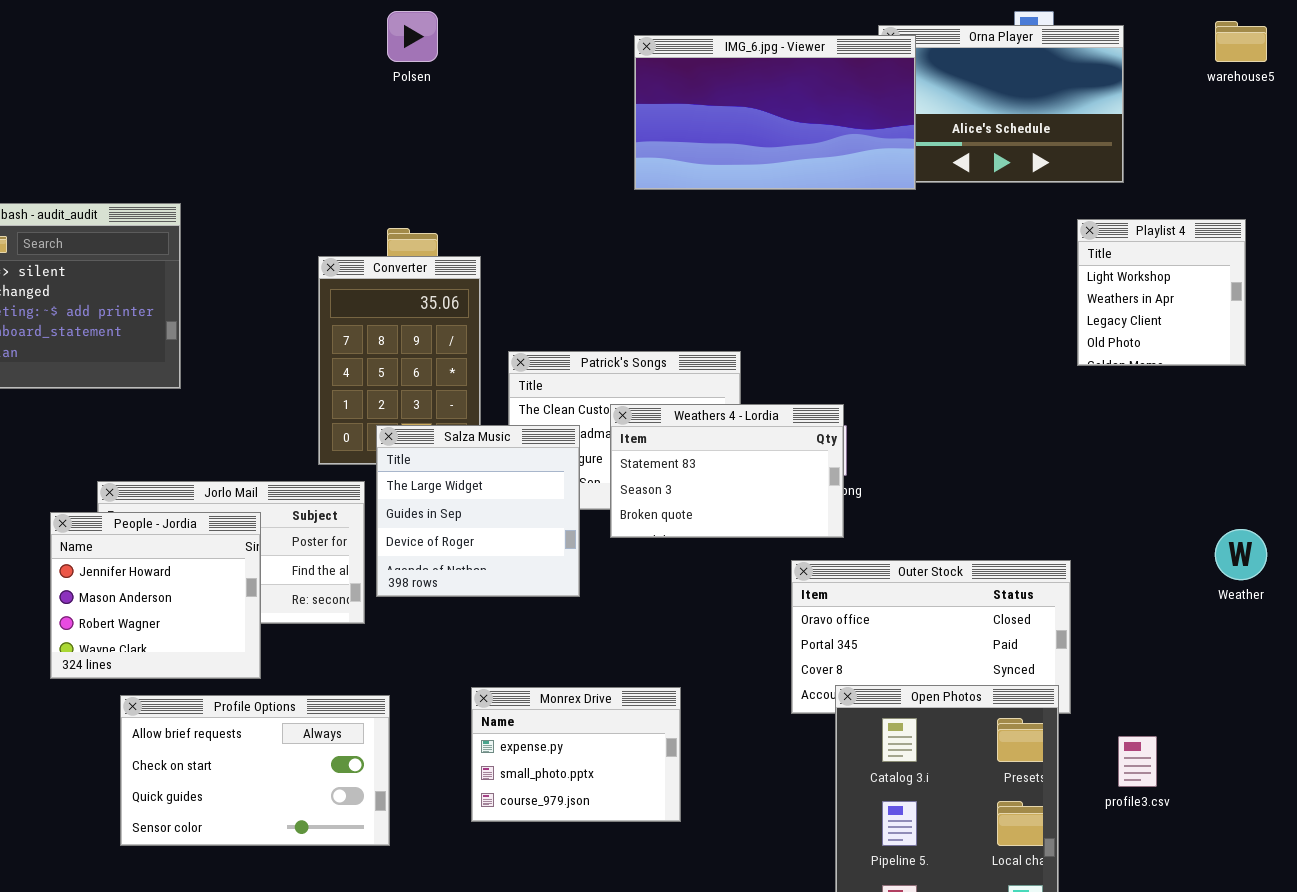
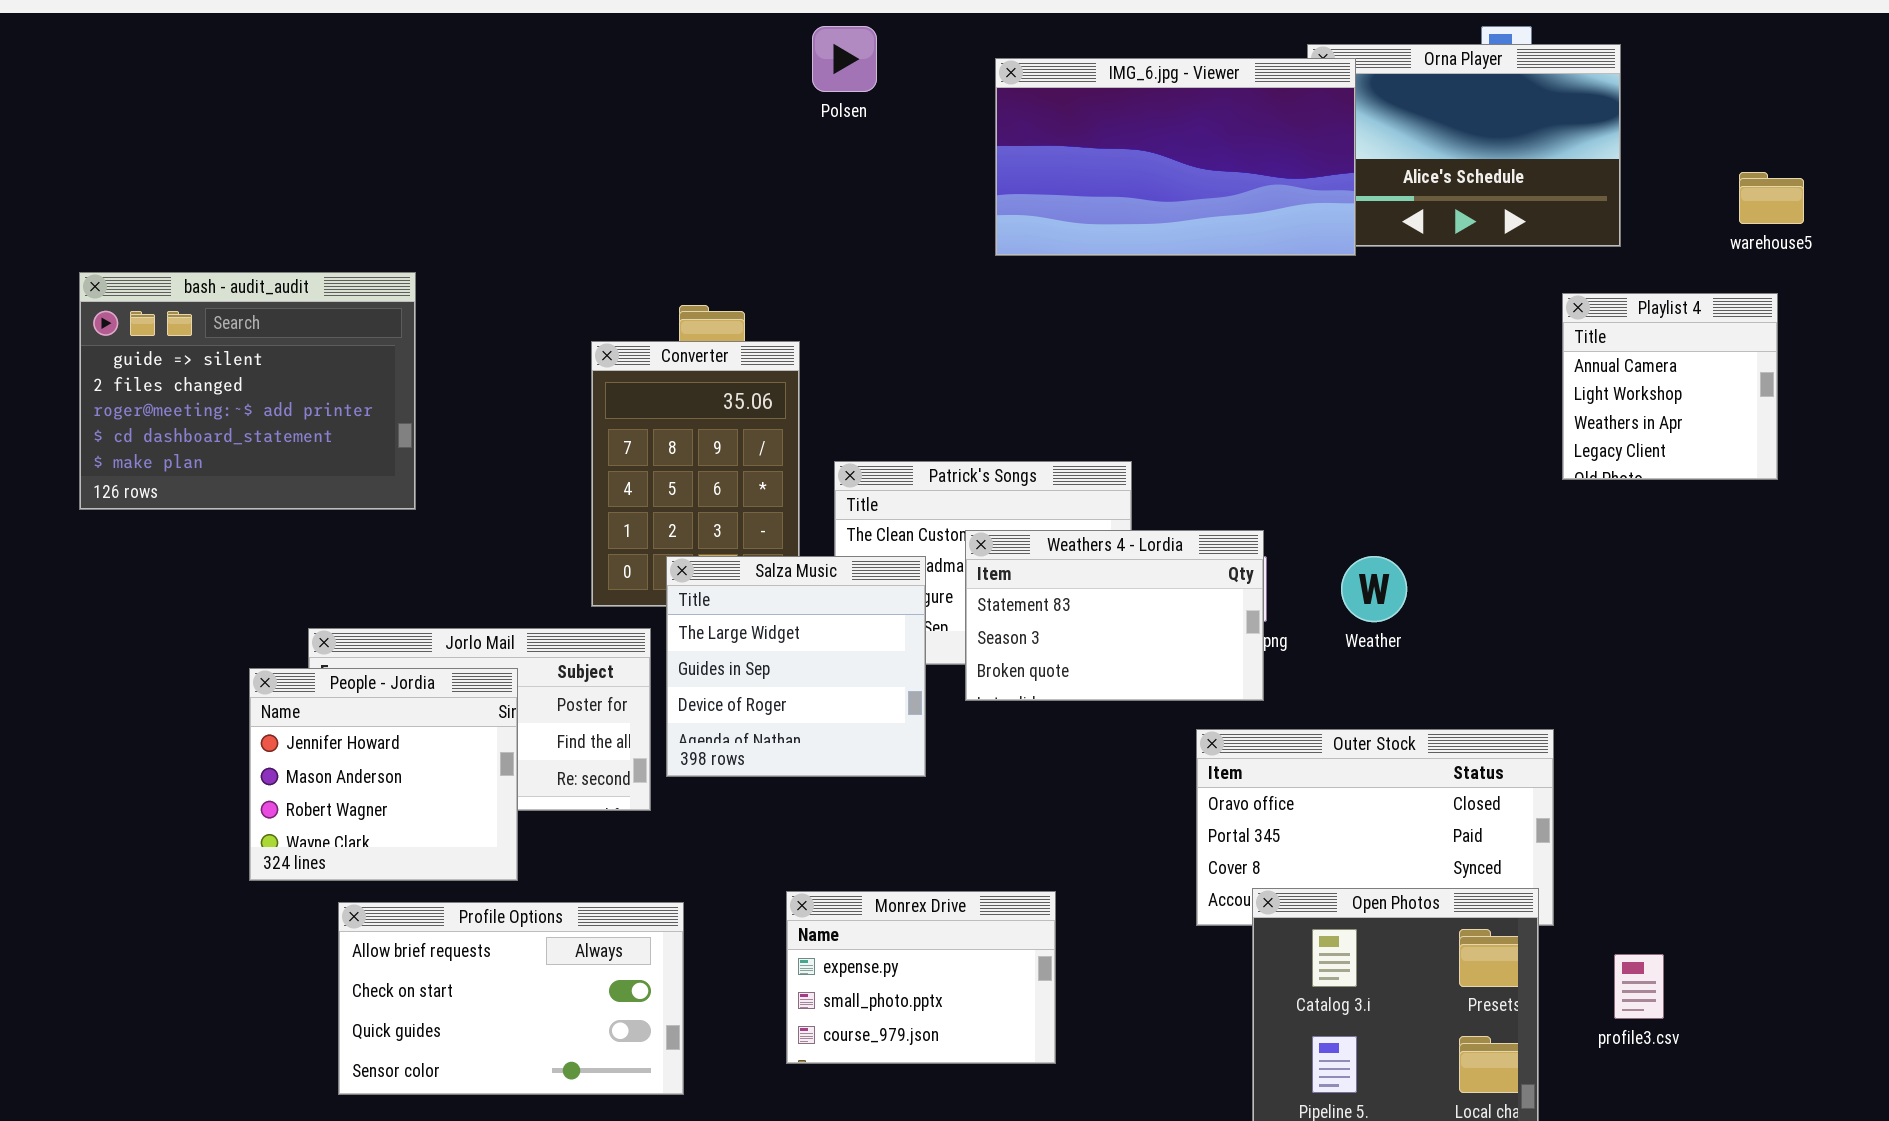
Polsen: [387,11,438,62] -> [812,26,877,92], moved
warehouse5: [1215,21,1267,62] -> [1739,172,1804,224], moved
Playlist 4: [1077,219,1246,366] -> [1562,293,1778,480], scrolled up 1 row
Weather: [1215,529,1267,580] -> [1341,556,1407,622], moved

